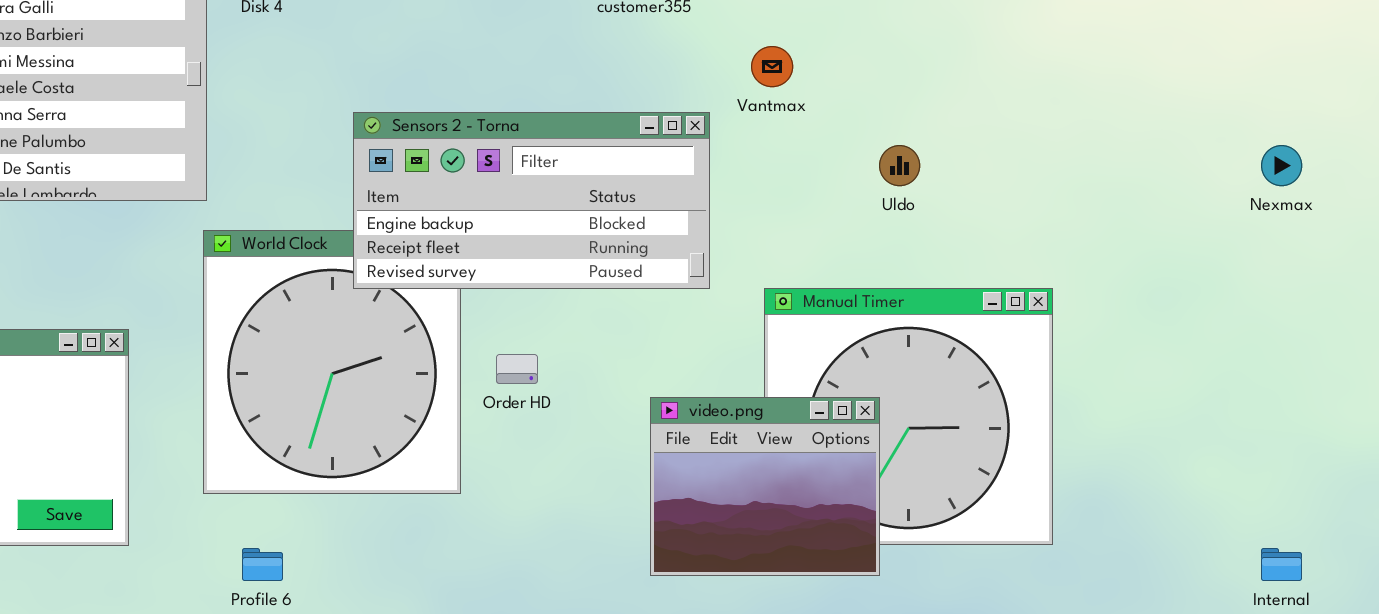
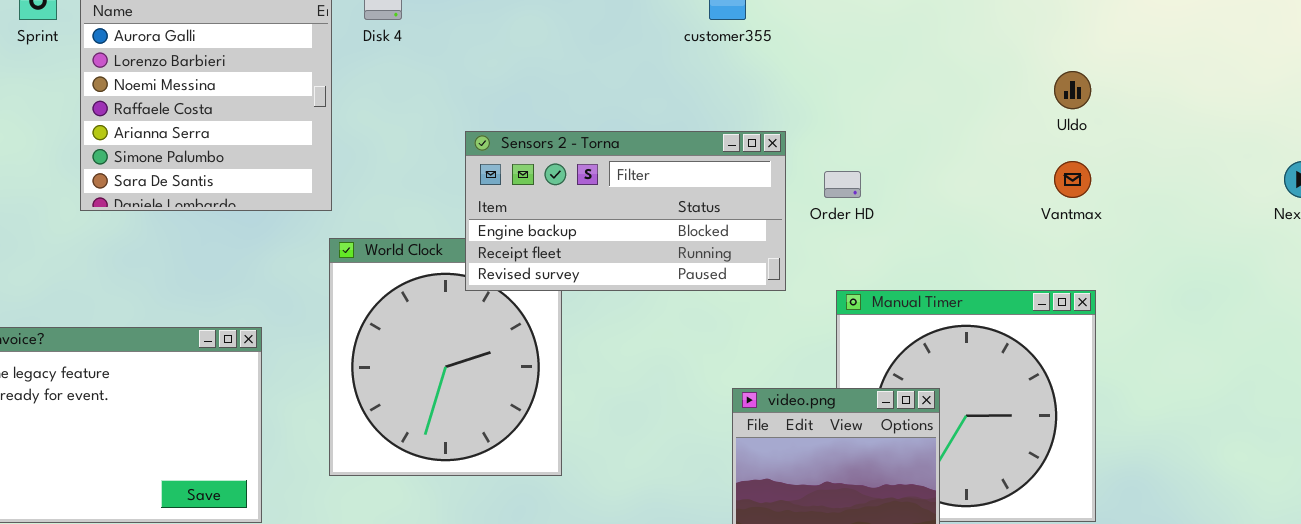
Vantmax: [751,46,793,87] -> [1054,161,1091,198], moved
Uldo: [879,145,920,186] -> [1054,71,1091,109], moved
Order HD: [496,354,538,384] -> [824,171,861,198], moved

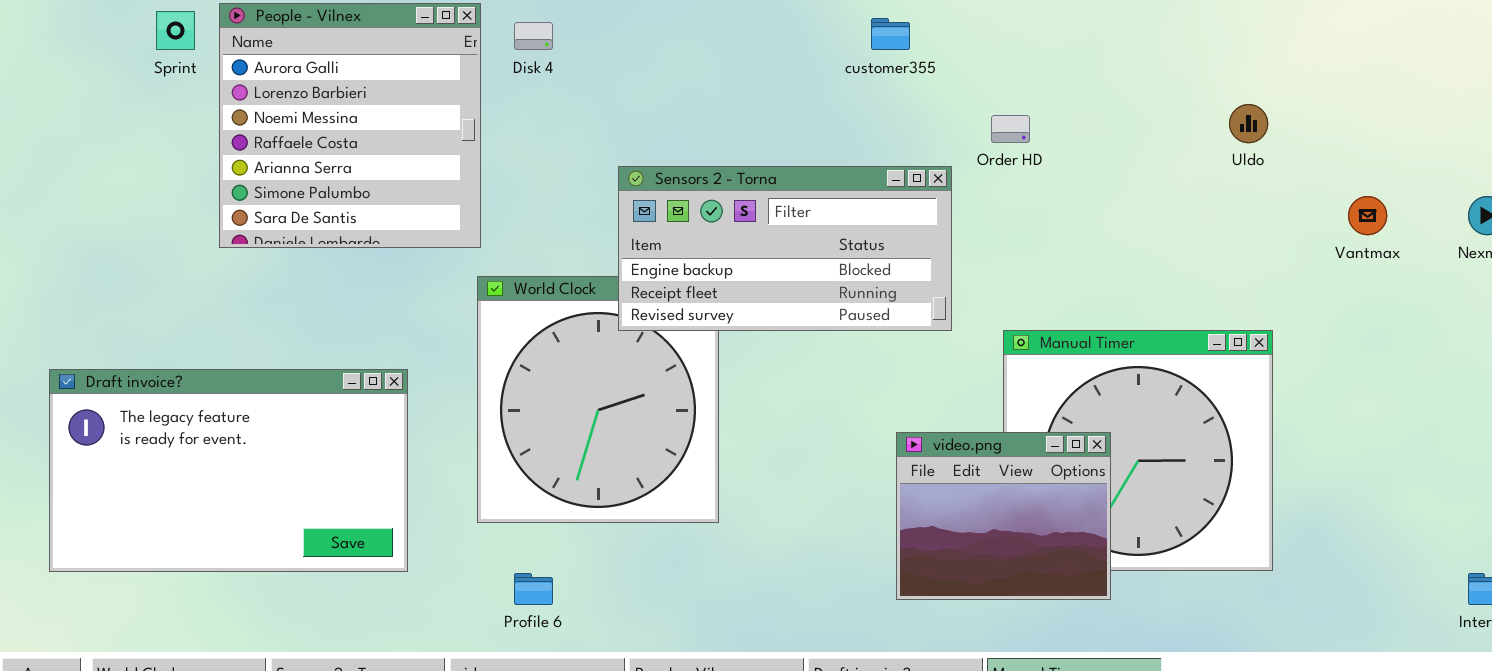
Vantmax: [1054,161,1091,198] -> [1348,196,1387,235], moved
Order HD: [824,171,861,198] -> [991,115,1030,143], moved

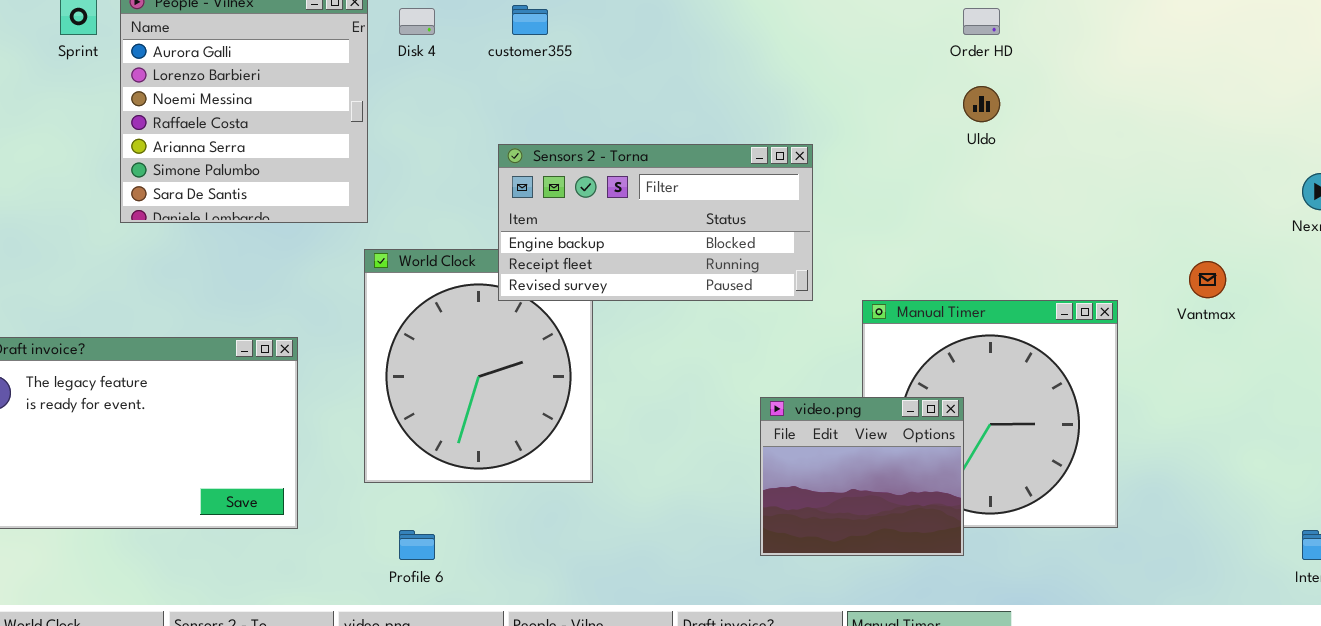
customer355: [871,18,910,50] -> [512,5,548,35], moved
Uldo: [1229,104,1268,143] -> [963,86,1000,122], moved
Order HD: [991,115,1030,143] -> [963,8,1000,35], moved
Vantmax: [1348,196,1387,235] -> [1189,261,1226,298], moved

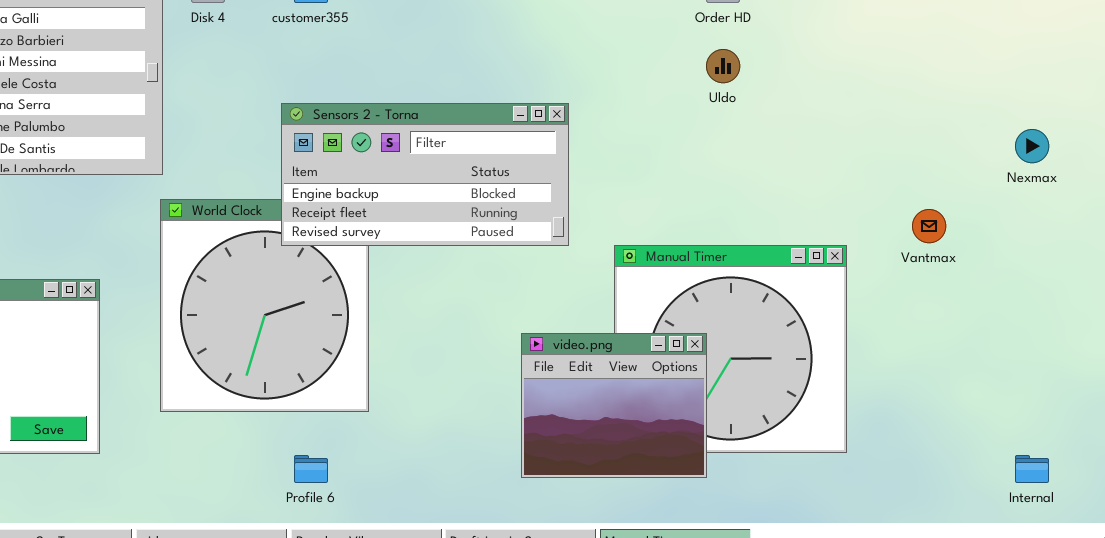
Profile 6: [399,530,435,560] -> [294,455,328,483], moved

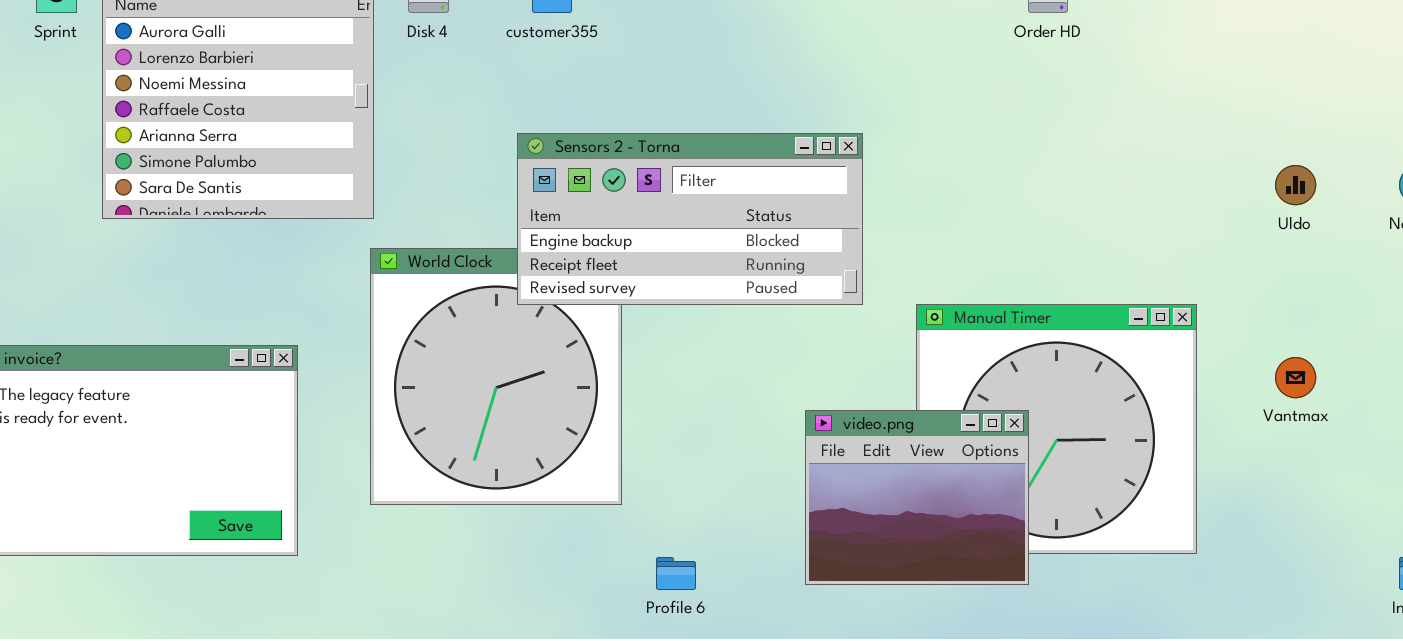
Uldo: [706,49,740,83] -> [1275,165,1316,205], moved
Vantmax: [912,209,946,243] -> [1275,357,1316,398], moved
Profile 6: [294,455,328,483] -> [656,557,696,590], moved

